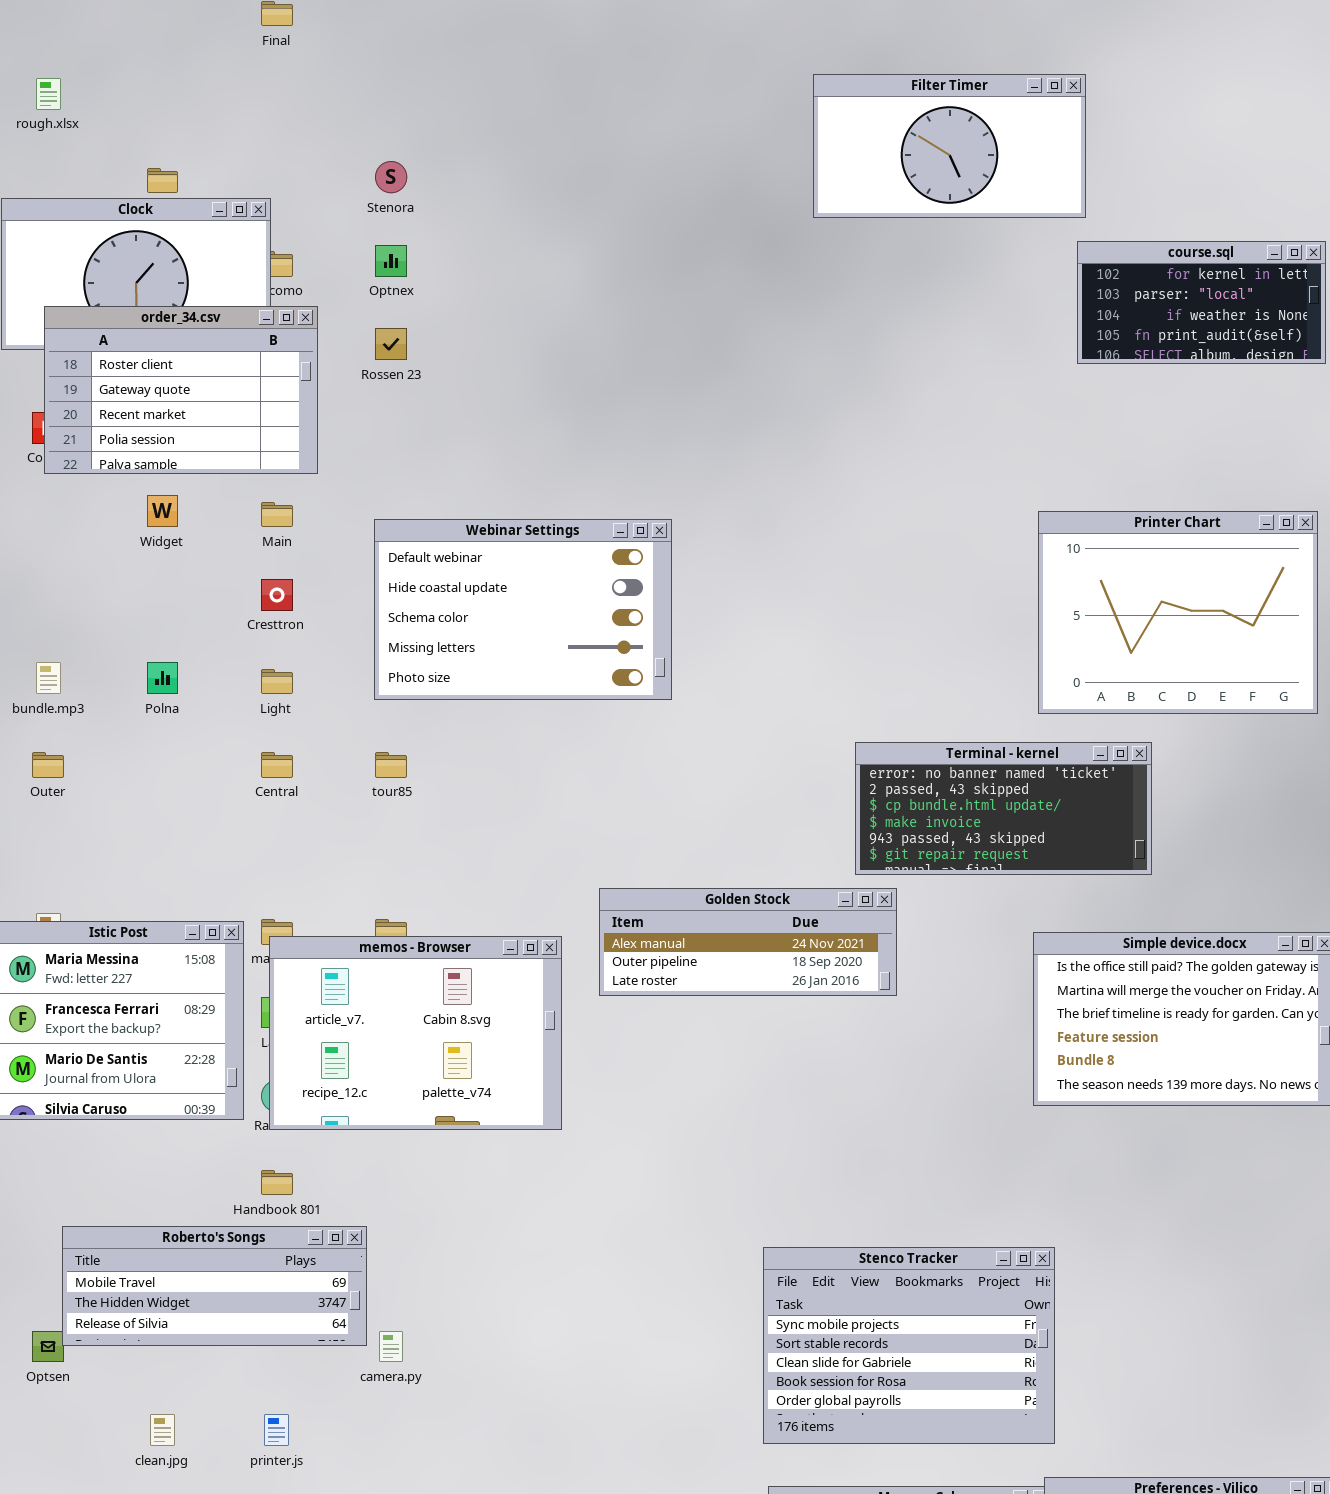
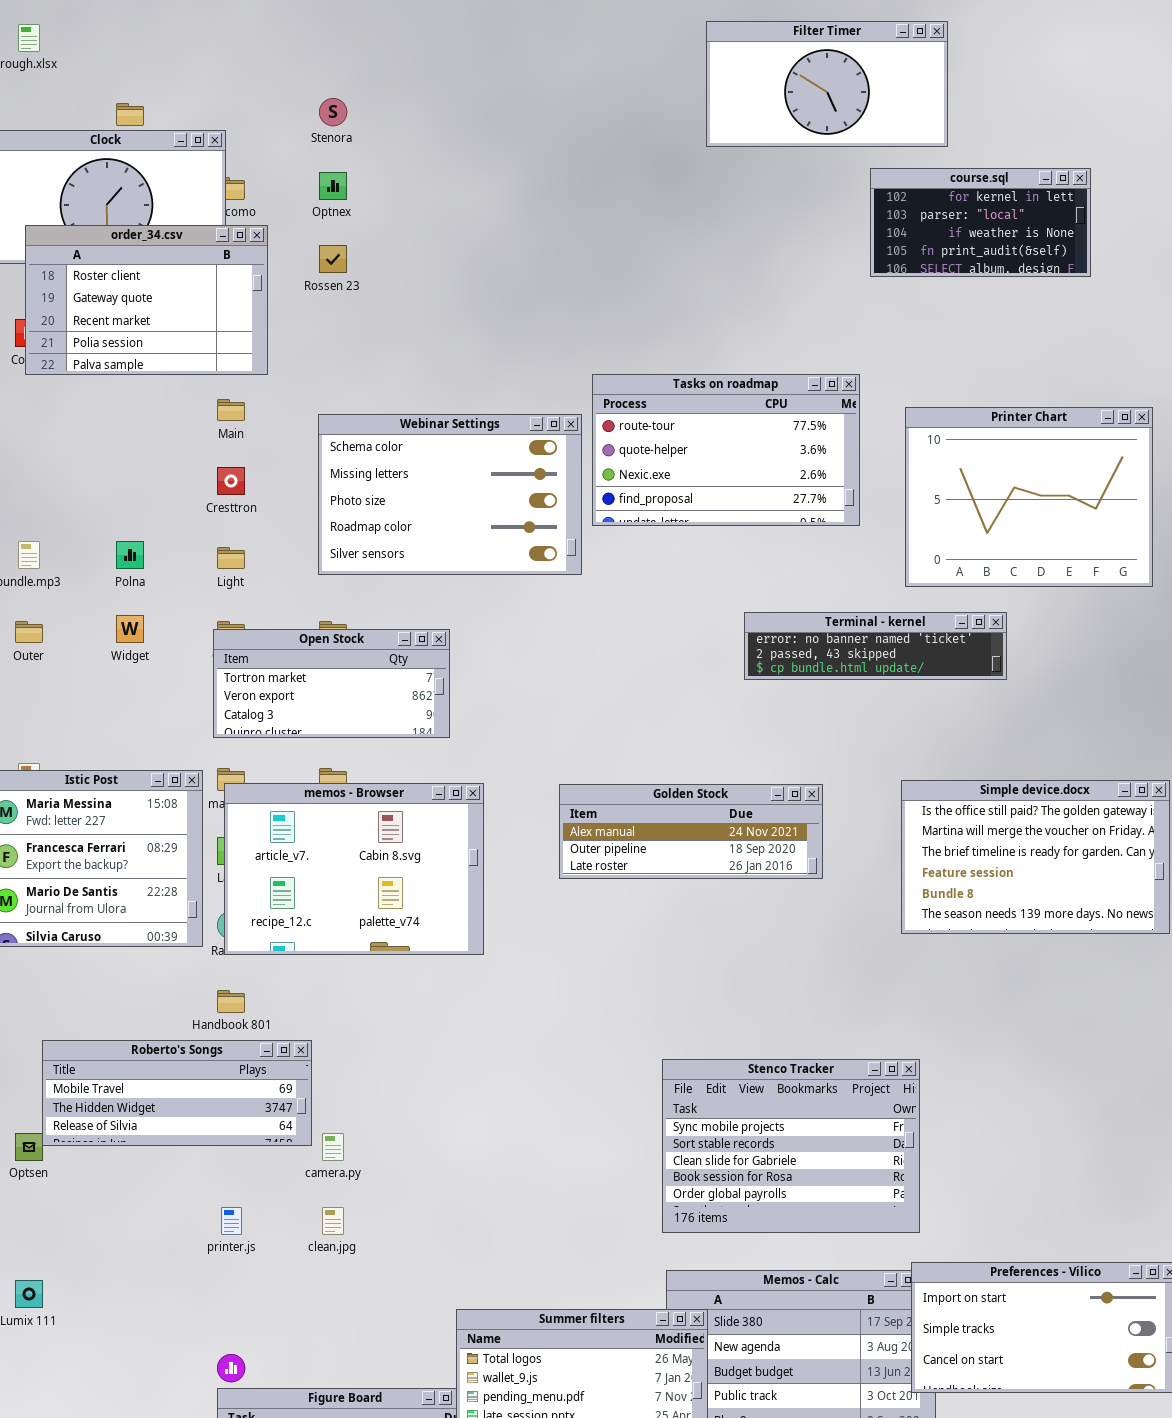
course.sql: [1077,241,1326,364] -> [870,168,1091,277], moved
Tasks on roadmap: none -> [592,374,860,526], opened
Widget: [147,495,178,527] -> [116,615,144,643], moved
Webinar Settings: [374,519,672,700] -> [318,414,582,575], scrolled down 2 rows
Terminal - kernel: [855,742,1152,875] -> [744,612,1007,680], resized
Open Stock: none -> [213,629,450,738], opened
Golden Stock: [599,888,897,996] -> [559,784,823,879], moved
clean.jpg: [150,1414,175,1446] -> [322,1207,344,1235], moved

